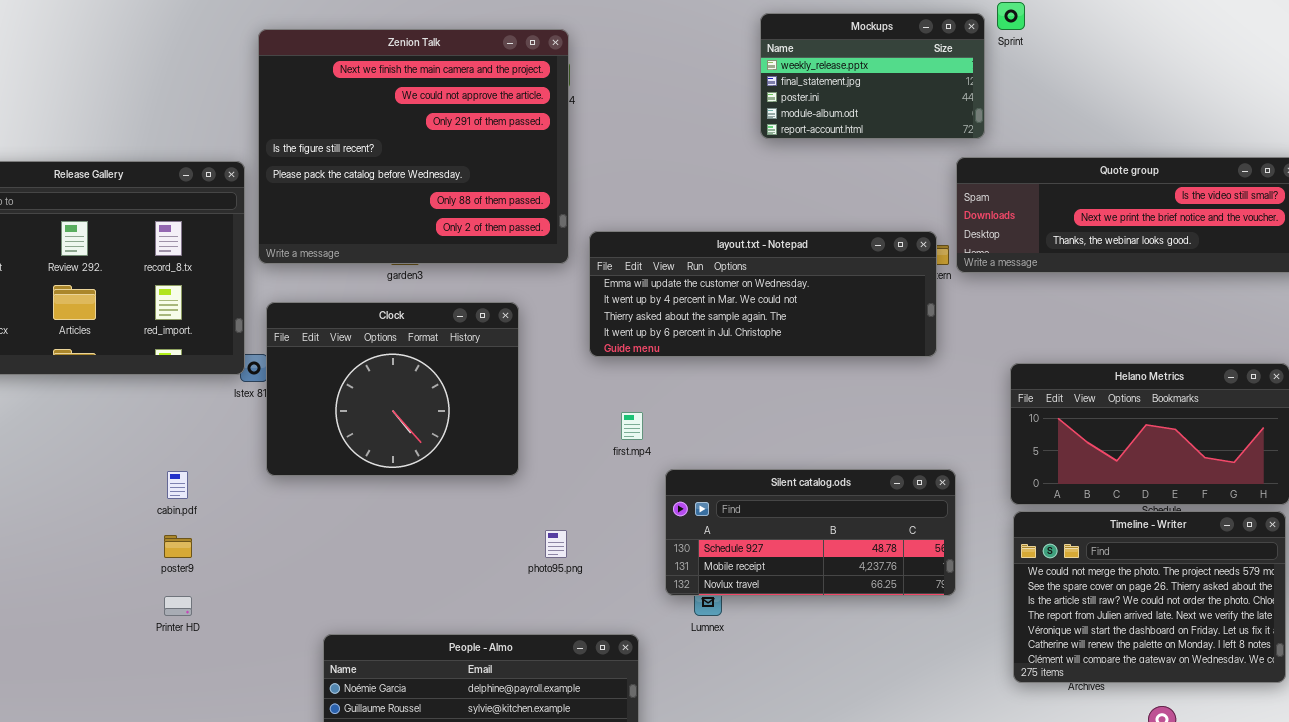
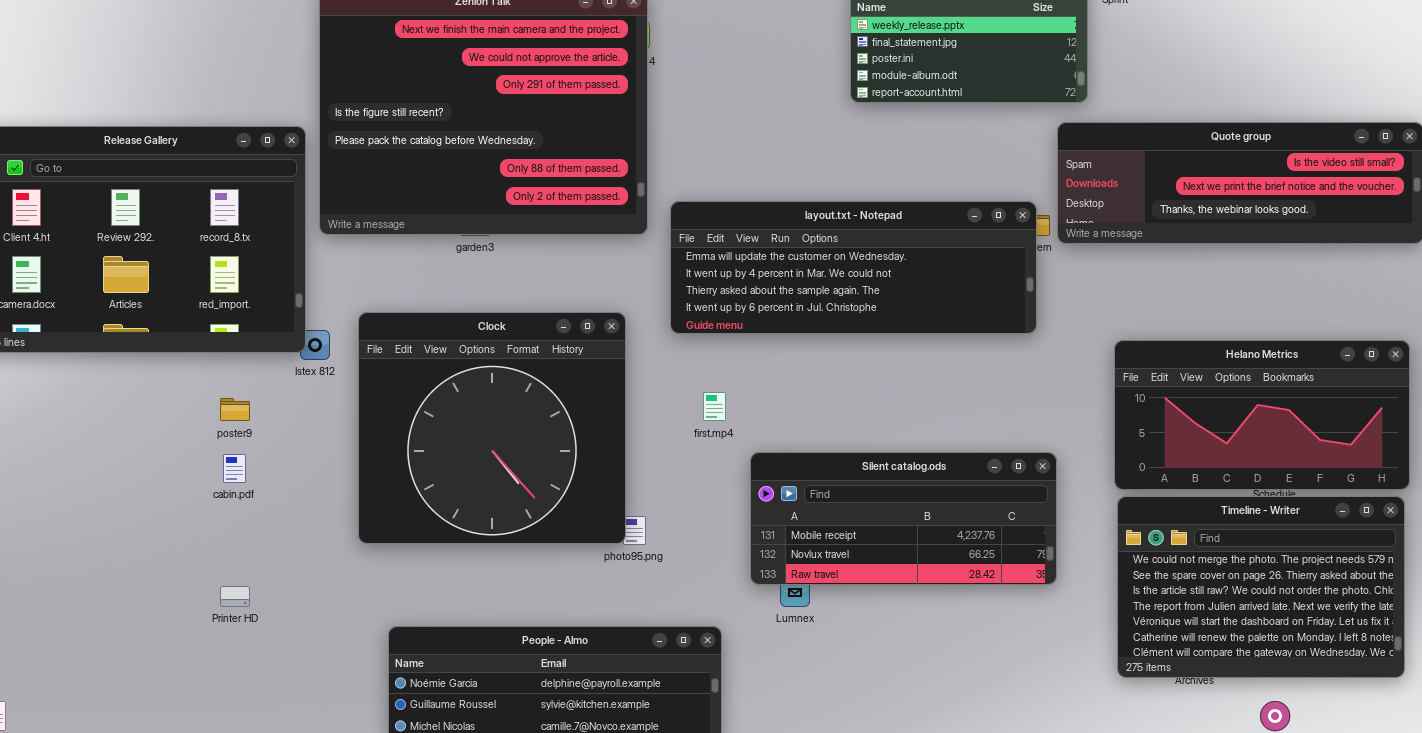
Clock: [266,302,519,476] -> [358,312,626,544], moved, resized
Silent catalog.ods: [665,469,956,596] -> [750,452,1057,585], scrolled down 1 row
poster9: [164,535,192,558] -> [220,398,250,421], moved

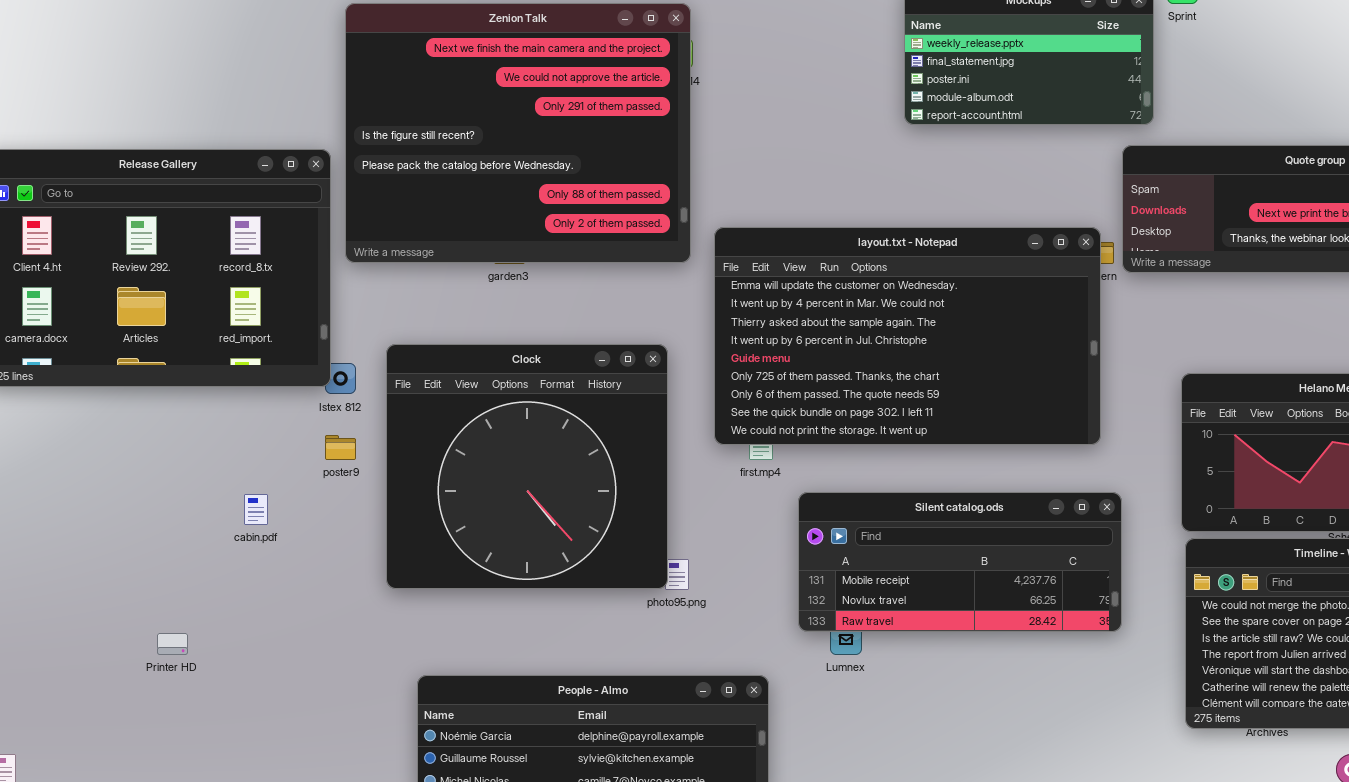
layout.txt - Notepad: [670,201,1037,334] -> [714,227,1101,445], resized
poster9: [220,398,250,421] -> [325,435,356,460], moved
Printer HD: [220,586,250,607] -> [157,633,188,655], moved

